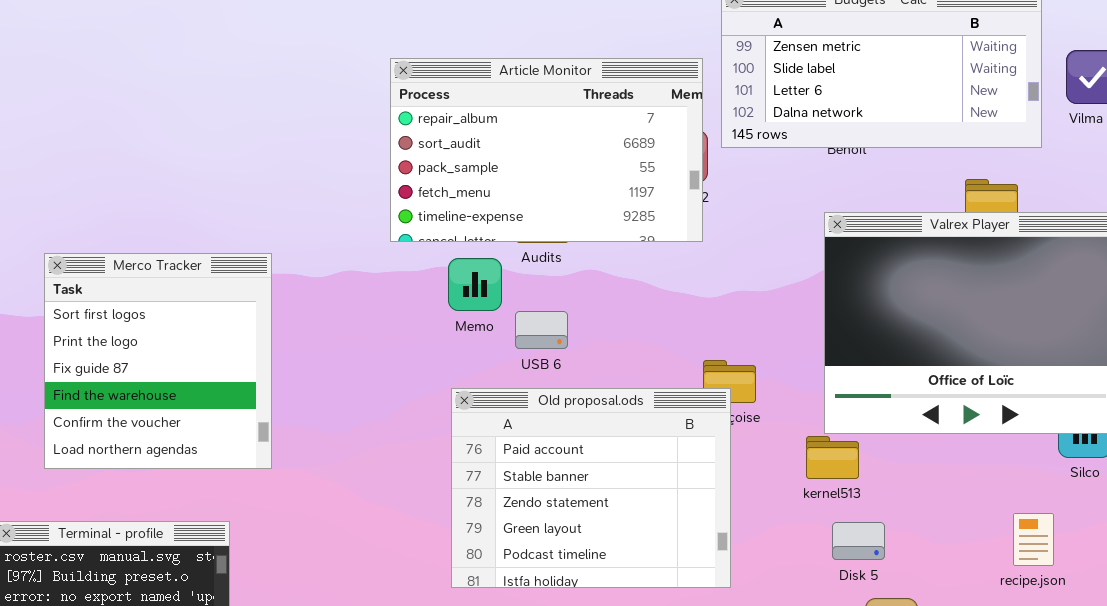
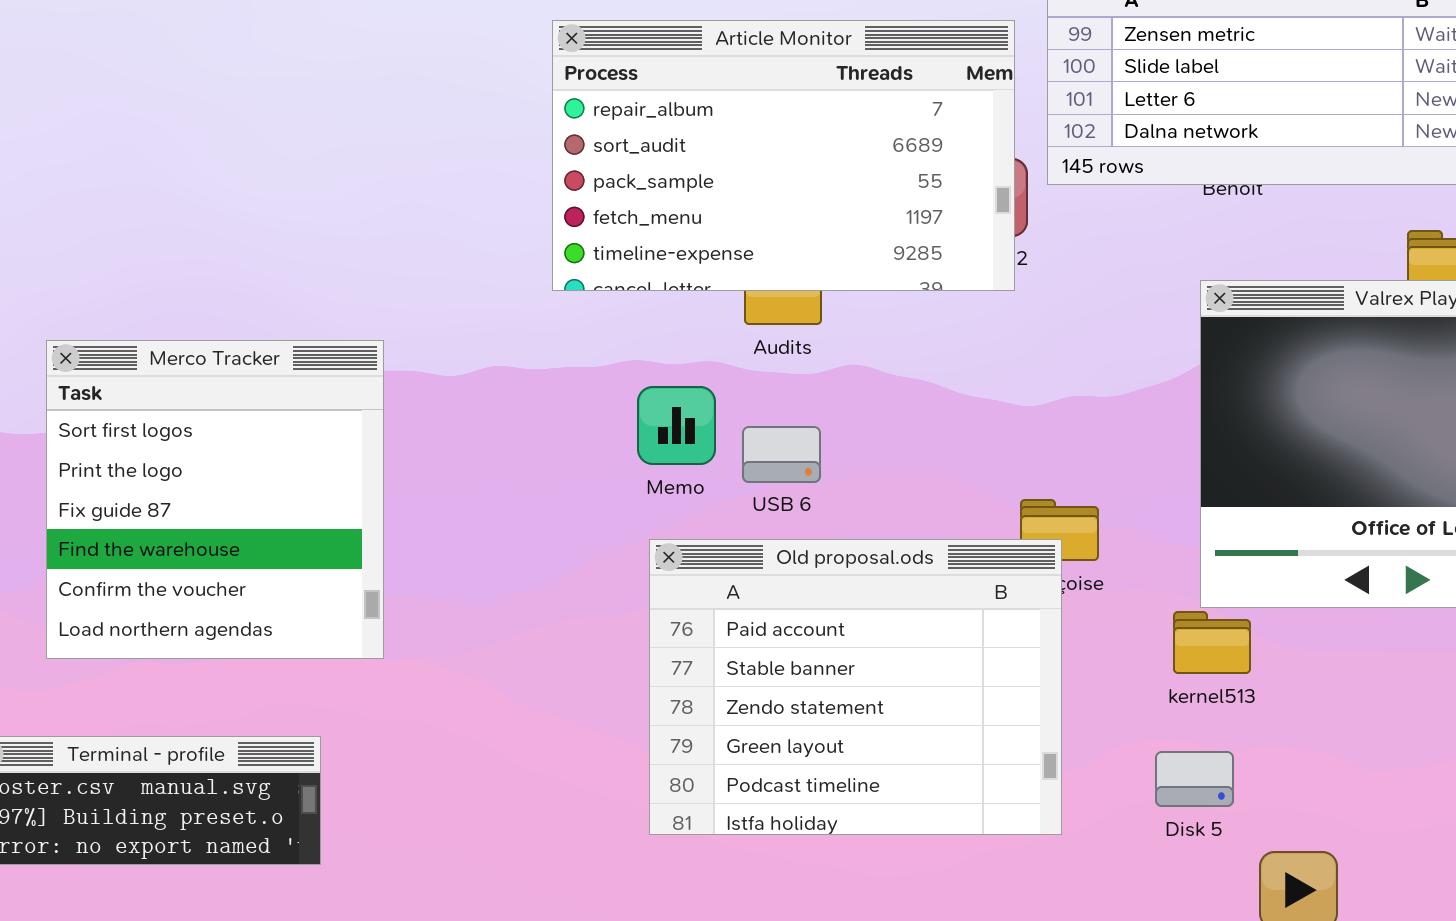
Article Monitor: [390,58,703,242] -> [552,20,1015,291], moved
Memo: [448,258,502,311] -> [637,386,716,465], moved
Disk 5: [832,522,885,560] -> [1155,751,1234,807], moved

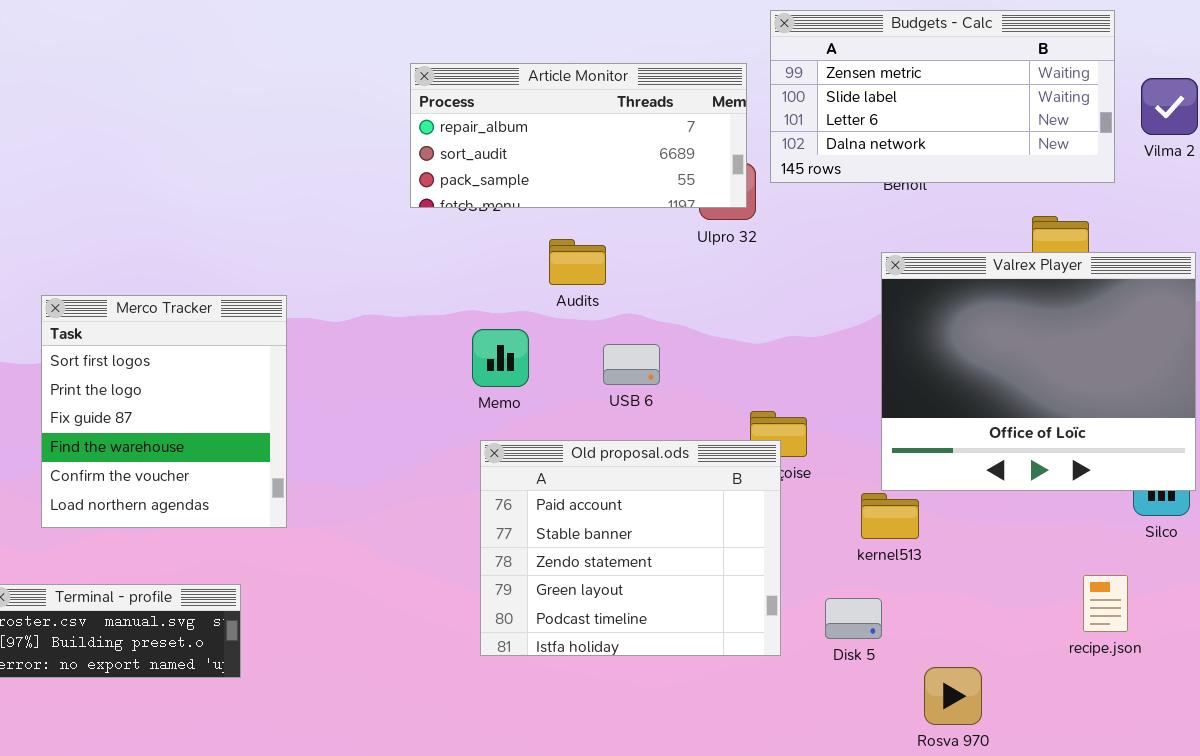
Article Monitor: [552,20,1015,291] -> [410,63,747,208], resized
USB 6: [742,426,821,483] -> [603,344,660,385], moved
Disk 5: [1155,751,1234,807] -> [825,598,882,639], moved

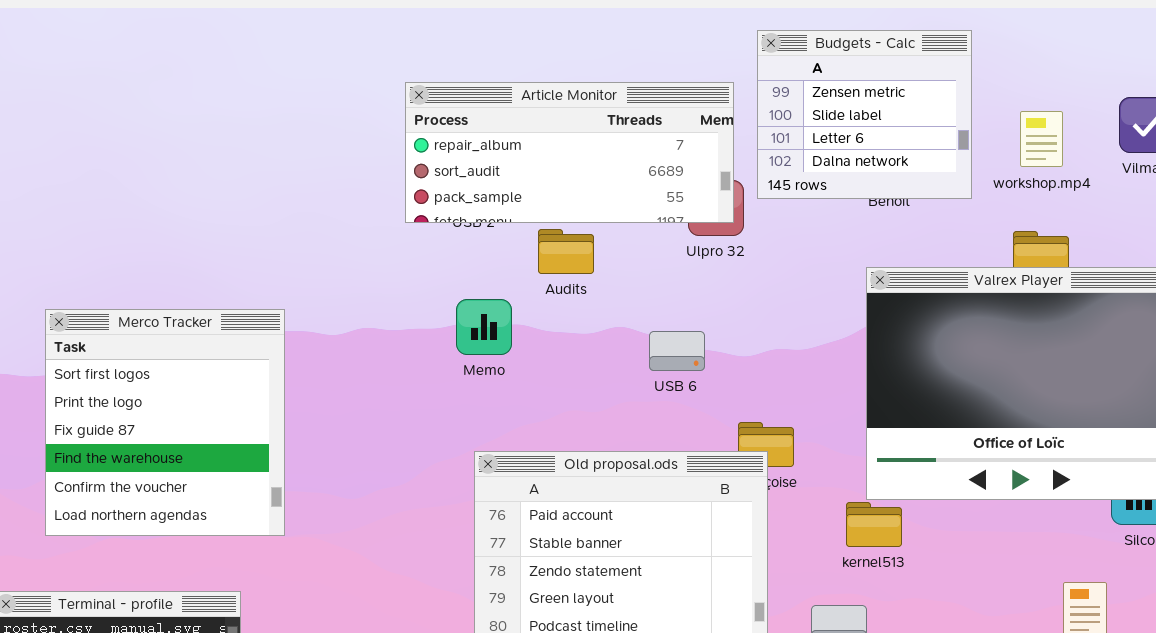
Budgets - Calc: [770,10,1115,183] -> [757,30,972,199], resized
Audits: [549,239,606,285] -> [538,229,594,274], moved
Memo: [472,329,529,387] -> [456,299,512,355], moved
USB 6: [603,344,660,385] -> [649,331,705,371], moved

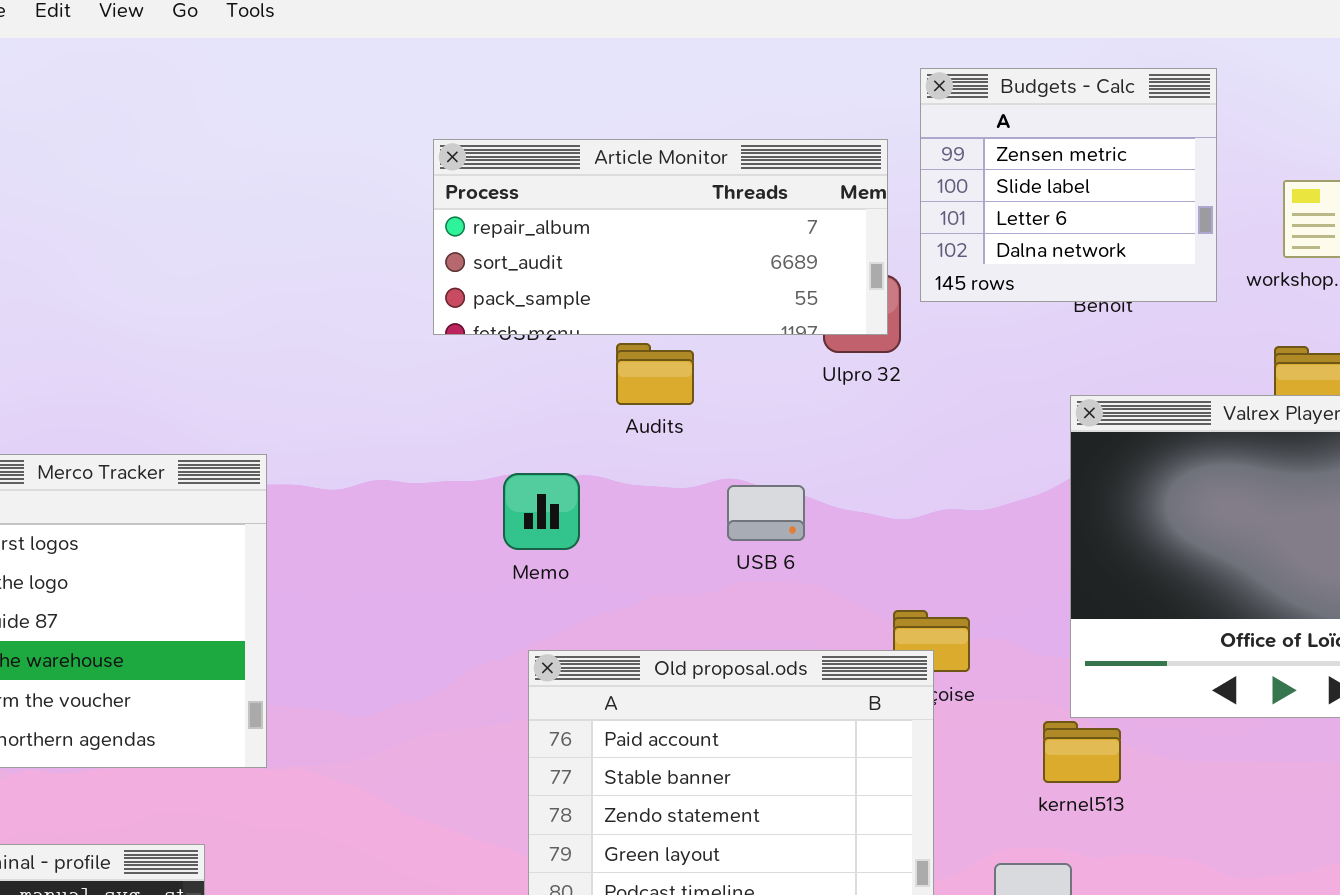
Memo: [456,299,512,355] -> [503,473,580,550], moved
USB 6: [649,331,705,371] -> [727,485,805,541], moved

